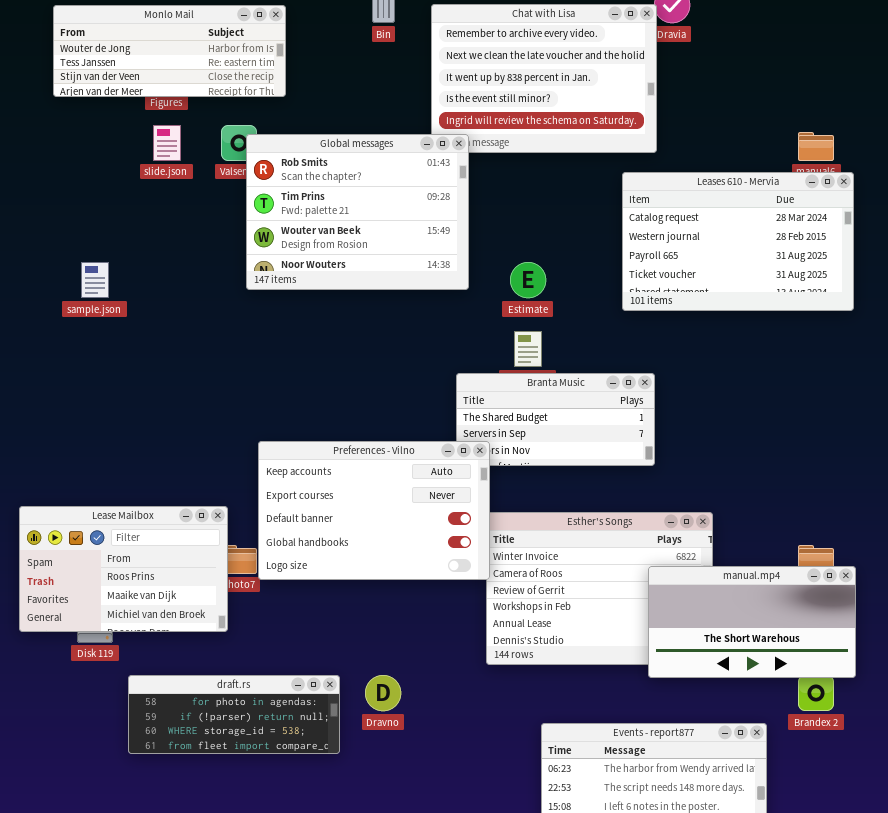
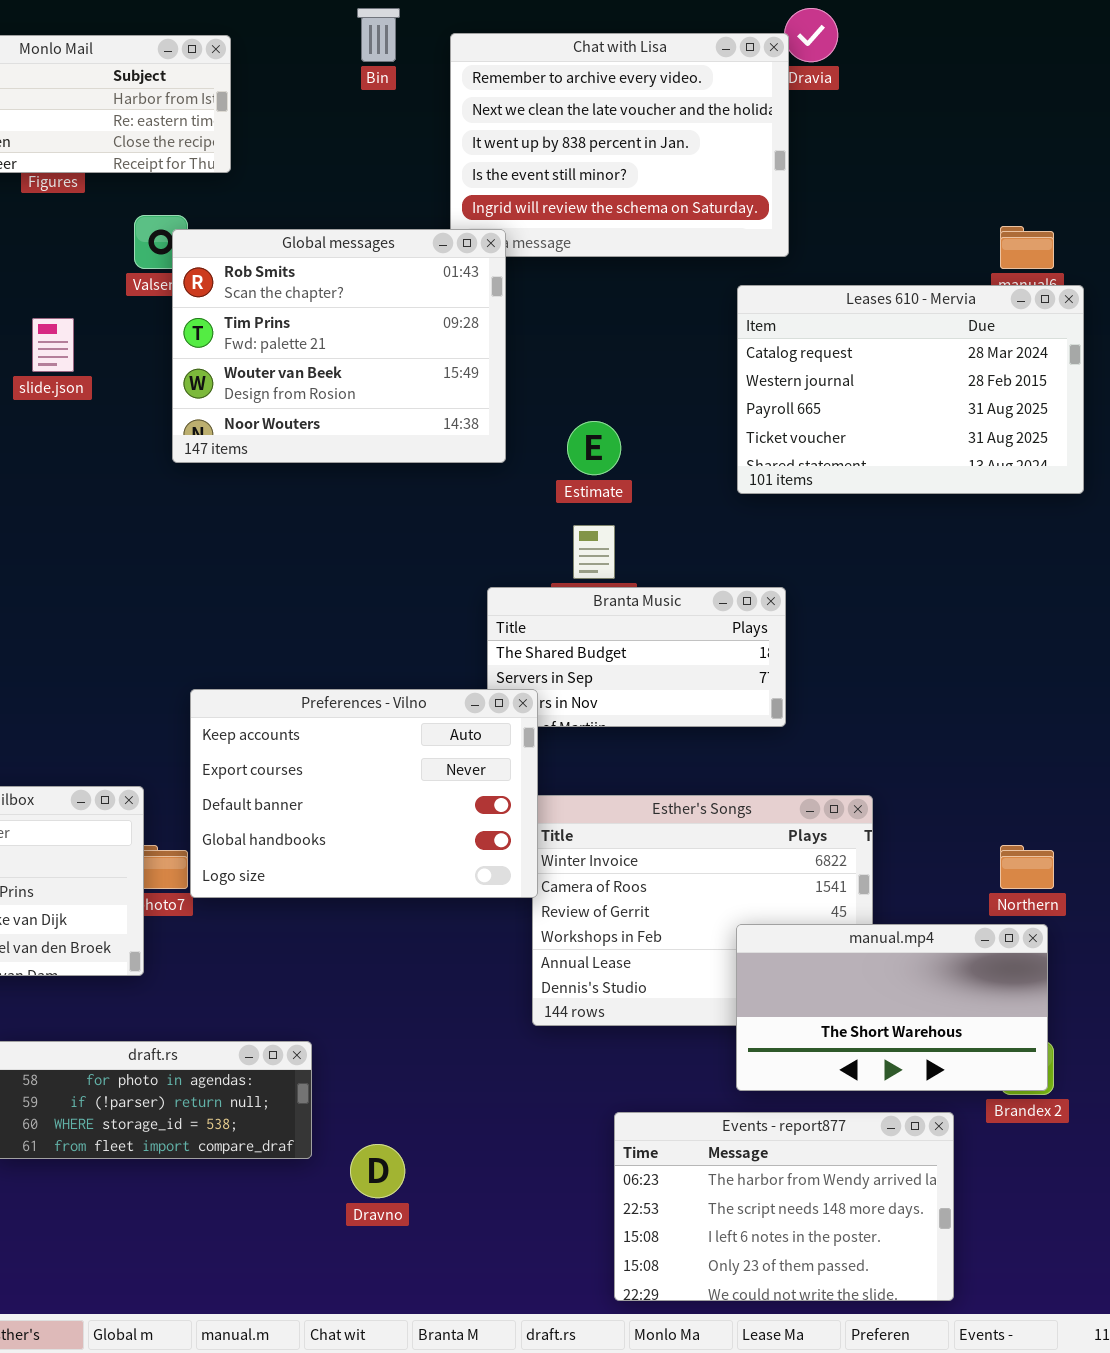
slide.json: [153,125,181,161] -> [32,318,74,372], moved
manual.mp4: [648,566,856,678] -> [736,924,1048,1091], moved
Dravno: [365,675,401,711] -> [350,1144,405,1198], moved

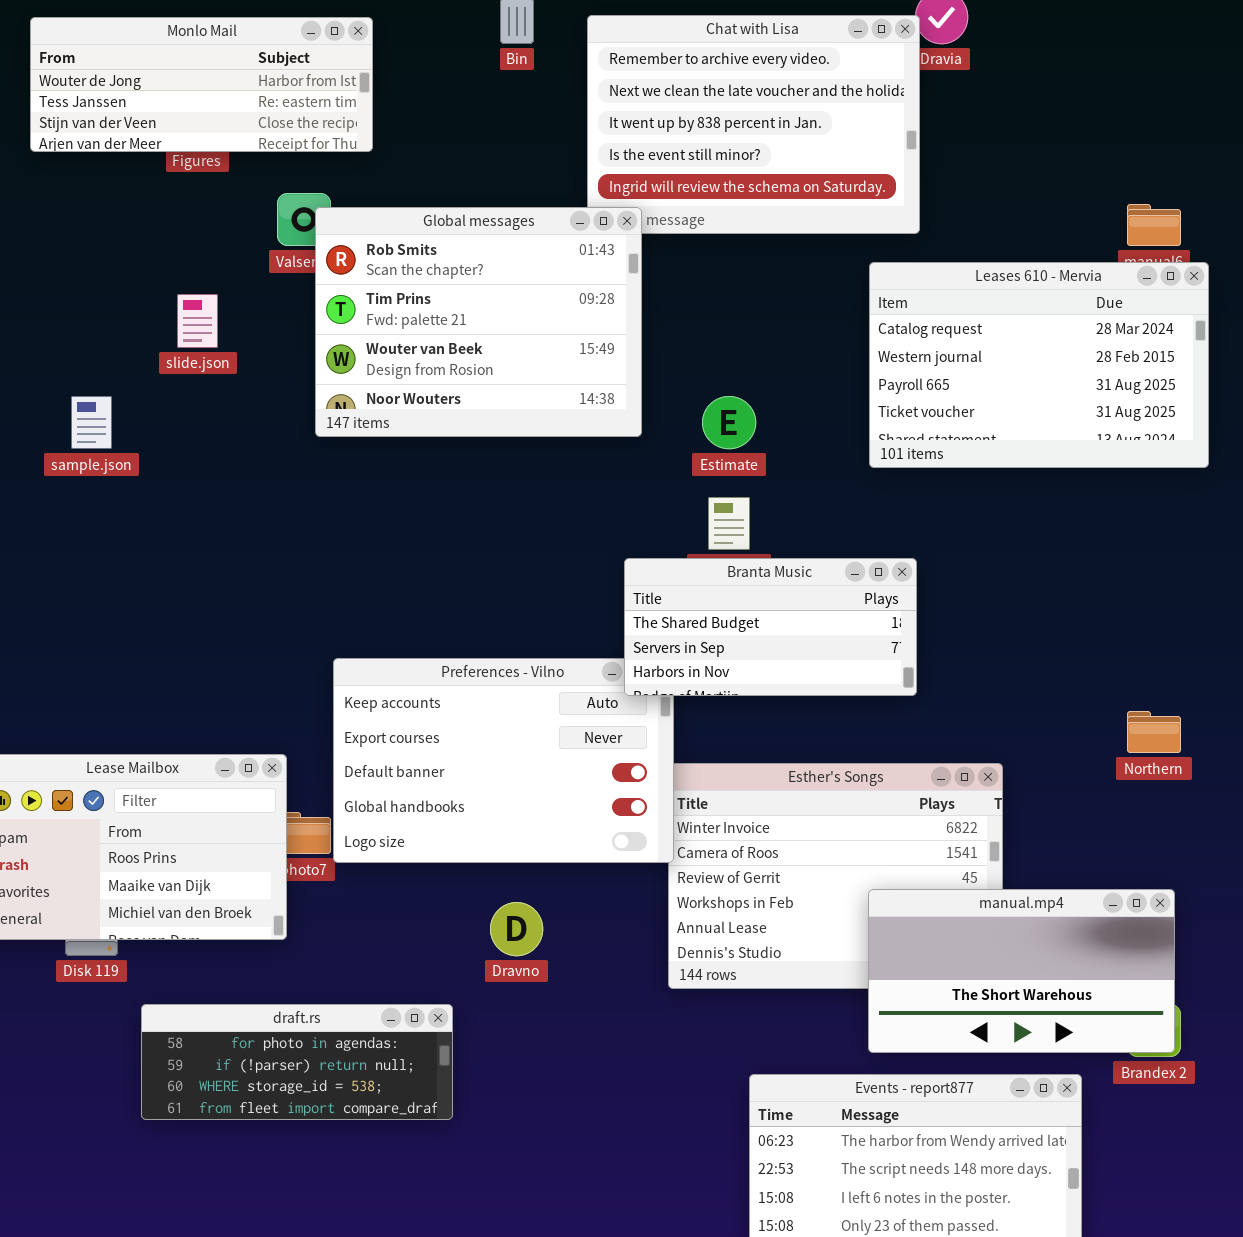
Branta Music: [487,587,786,727] -> [624,558,917,696], raised
Northern: [1000,845,1054,889] -> [1127,711,1181,753], moved
Dravno: [350,1144,405,1198] -> [490,902,543,956], moved

